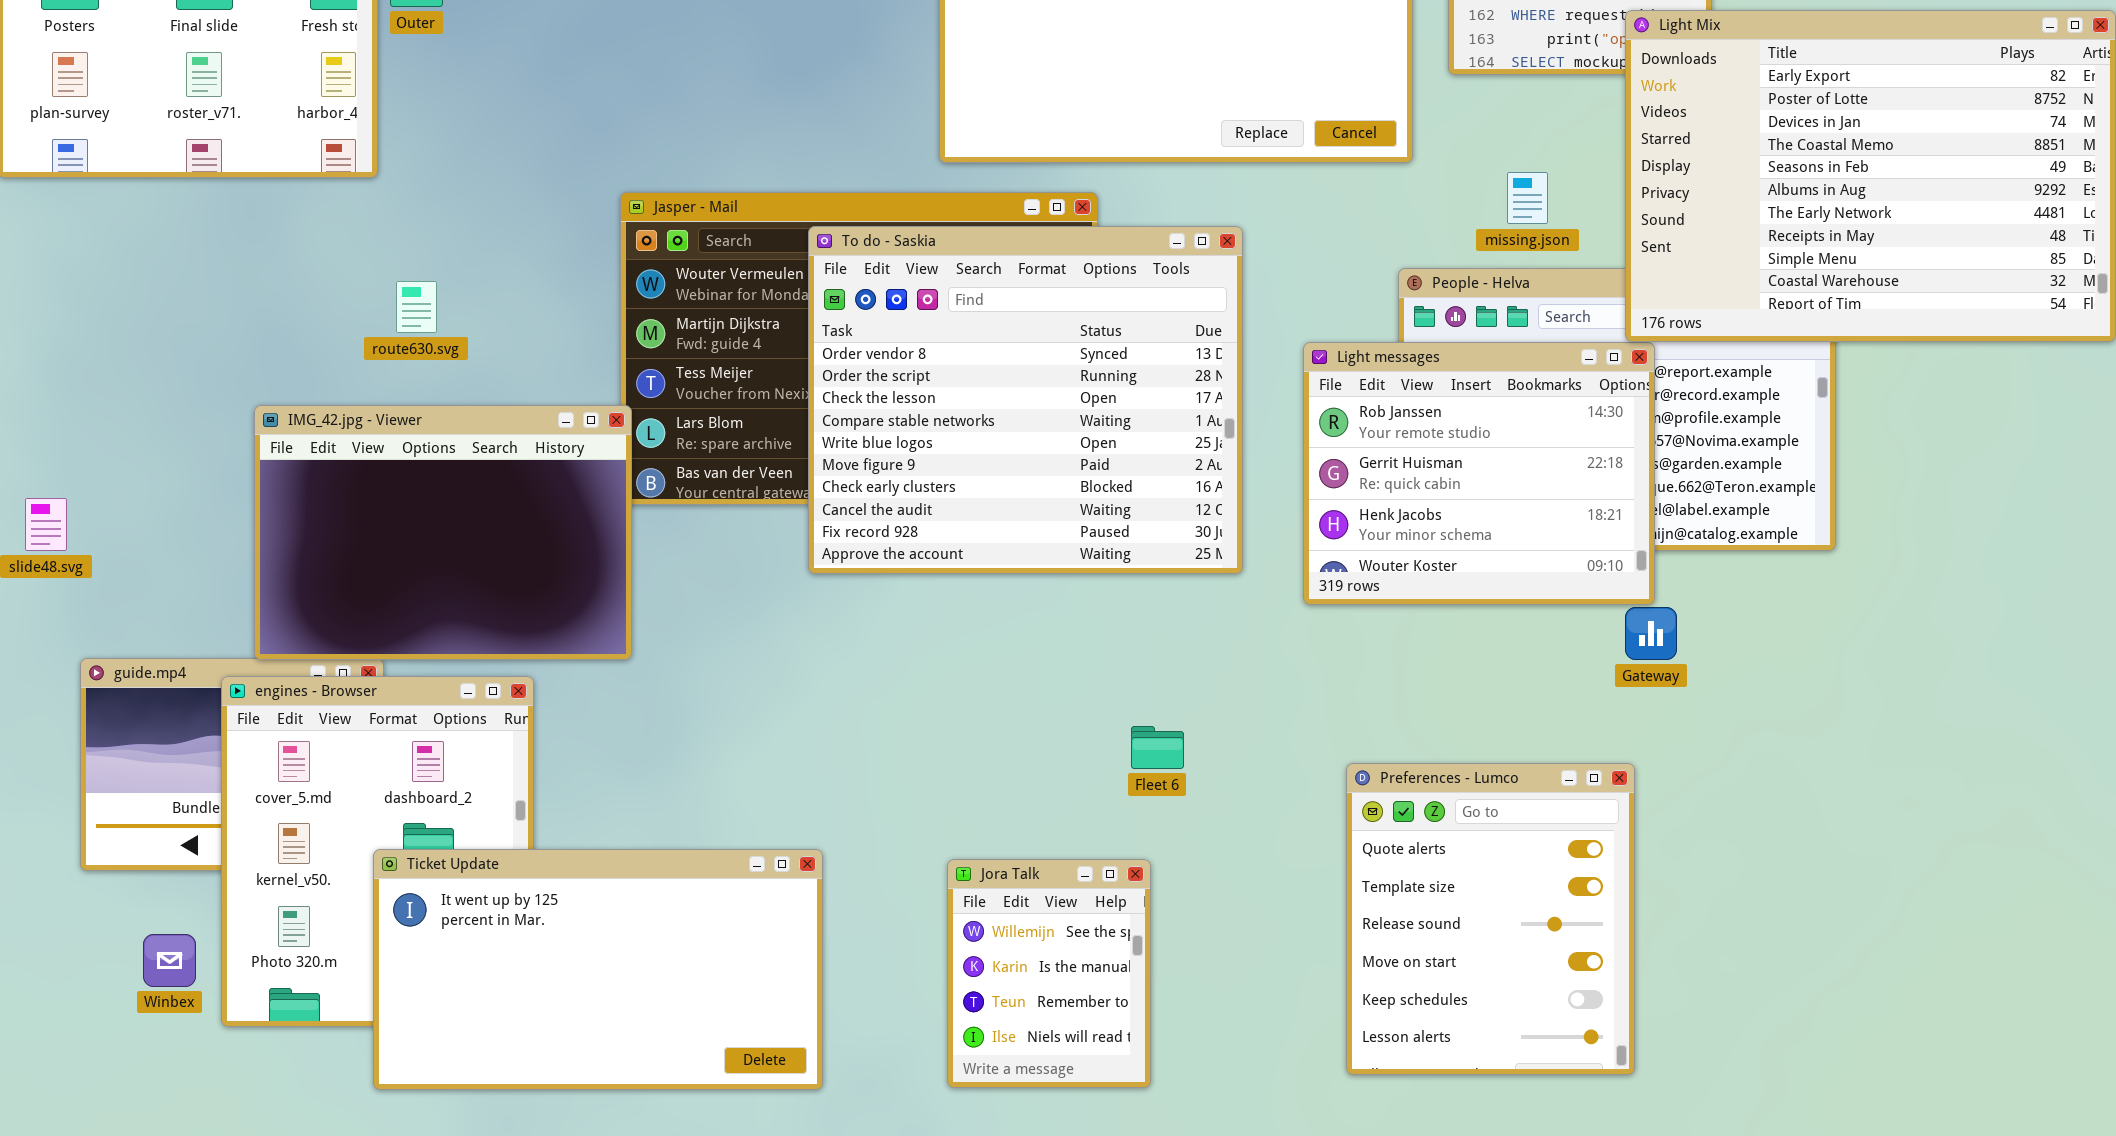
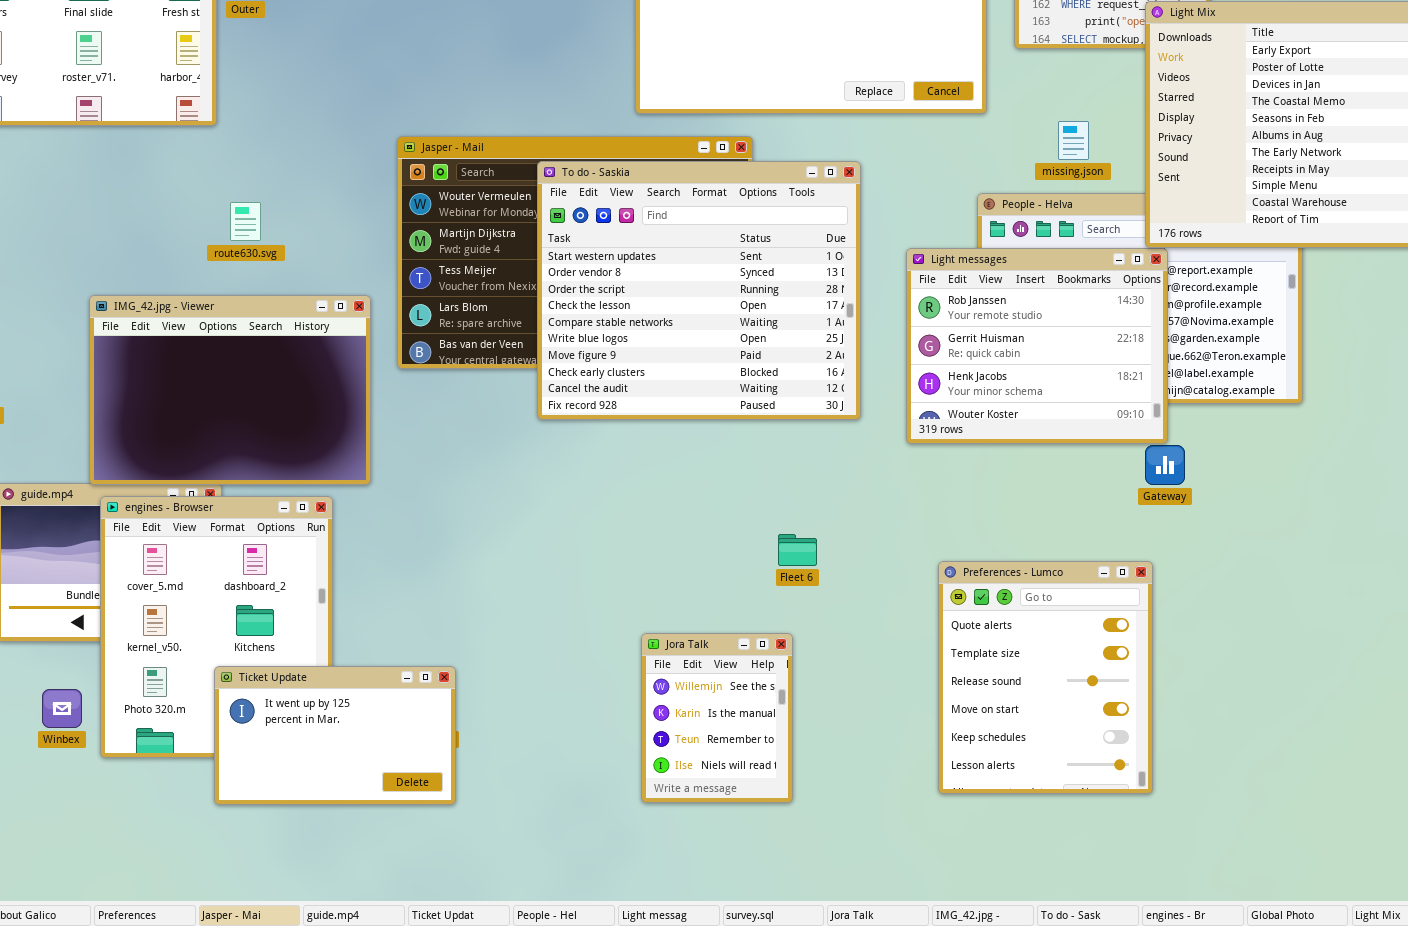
To do - Saskia: [808,226,1243,574] -> [537,161,861,420], scrolled up 1 row
IMG_42.jpg - Viewer: [254,405,632,660] -> [89,295,371,485], moved
Ticket Update: [373,849,823,1090] -> [214,666,456,805], resized

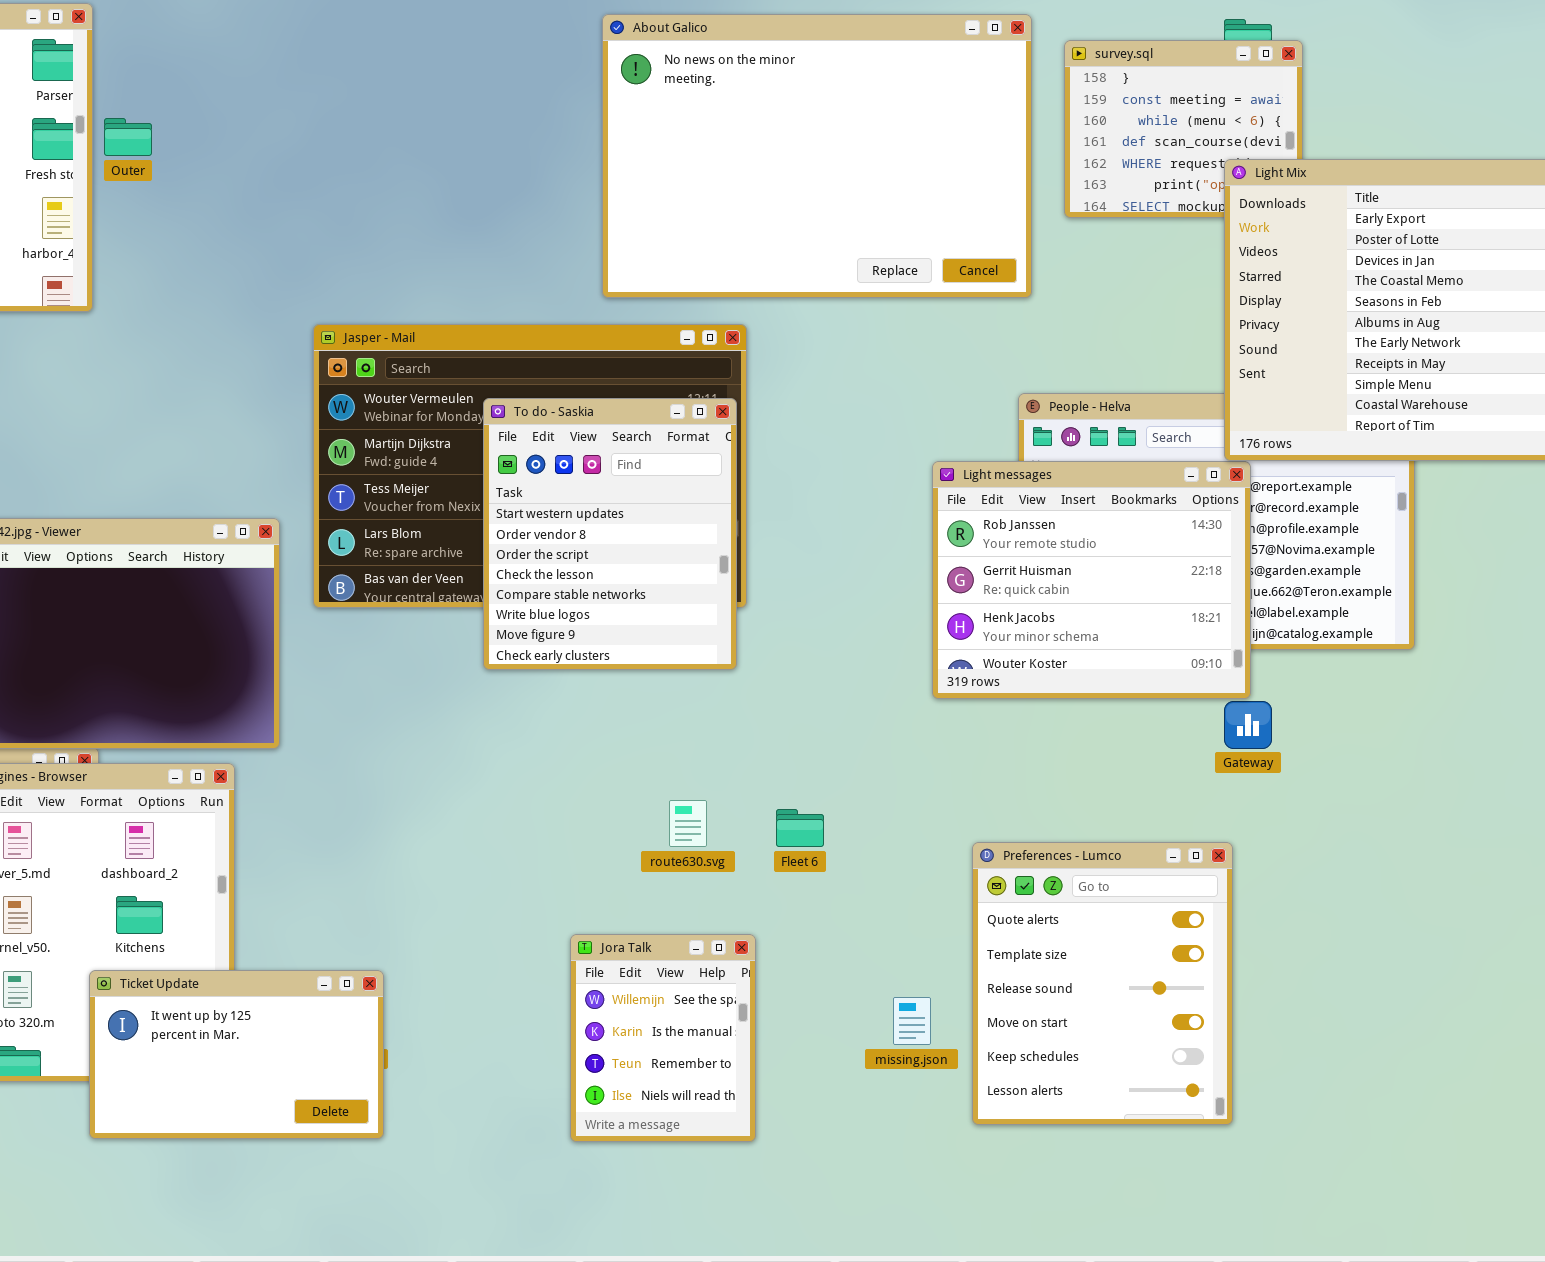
missing.json: [1058,121,1089,160] -> [893,997,931,1045], moved
To do - Saskia: [537,161,861,420] -> [483,398,737,670], resized
route630.svg: [230,202,261,241] -> [669,800,707,847], moved
Jora Talk: [641,633,793,803] -> [570,934,756,1142], moved

